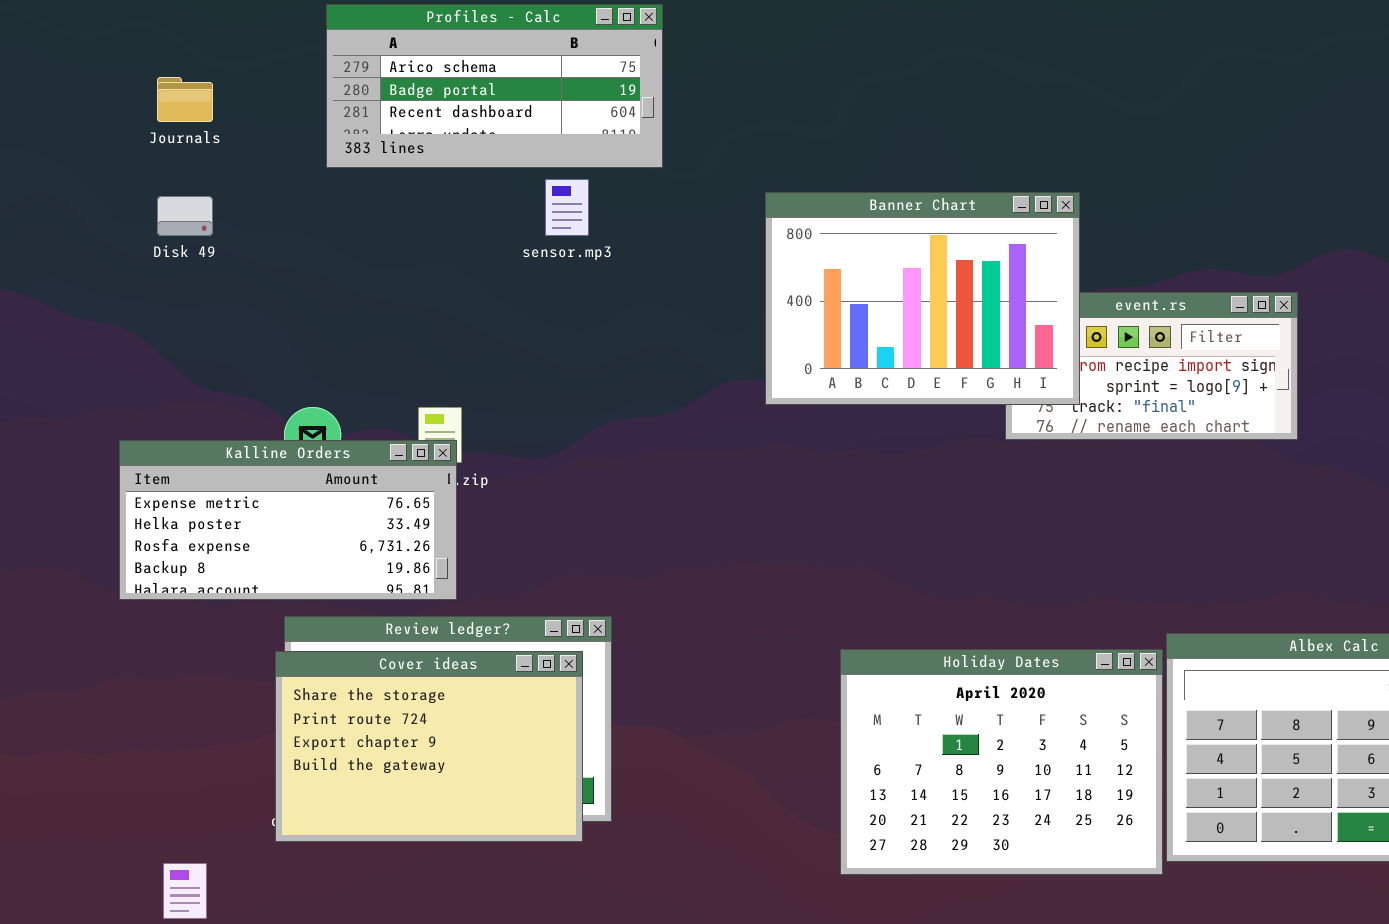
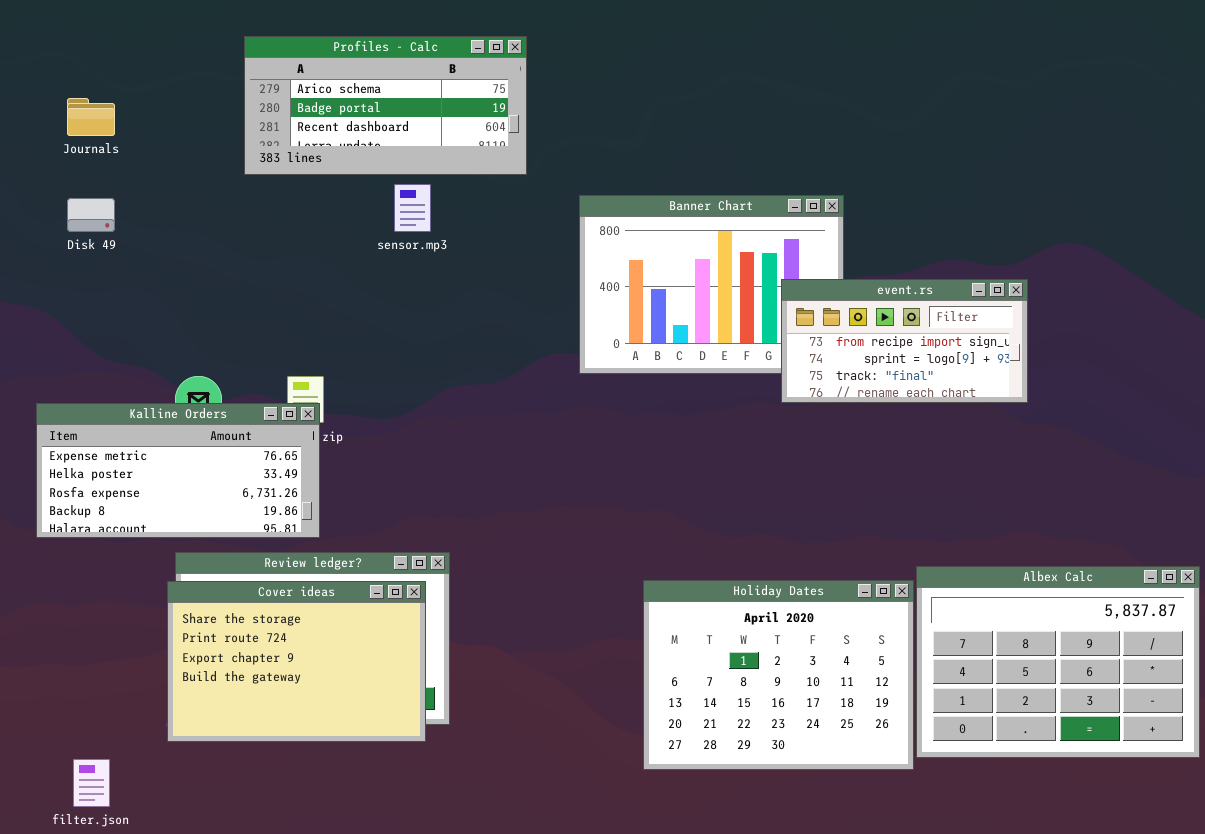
Profiles - Calc: [326,4,663,168] -> [244,36,527,175], moved
event.rs: [1005,292,1298,440] -> [781,279,1028,403], raised

